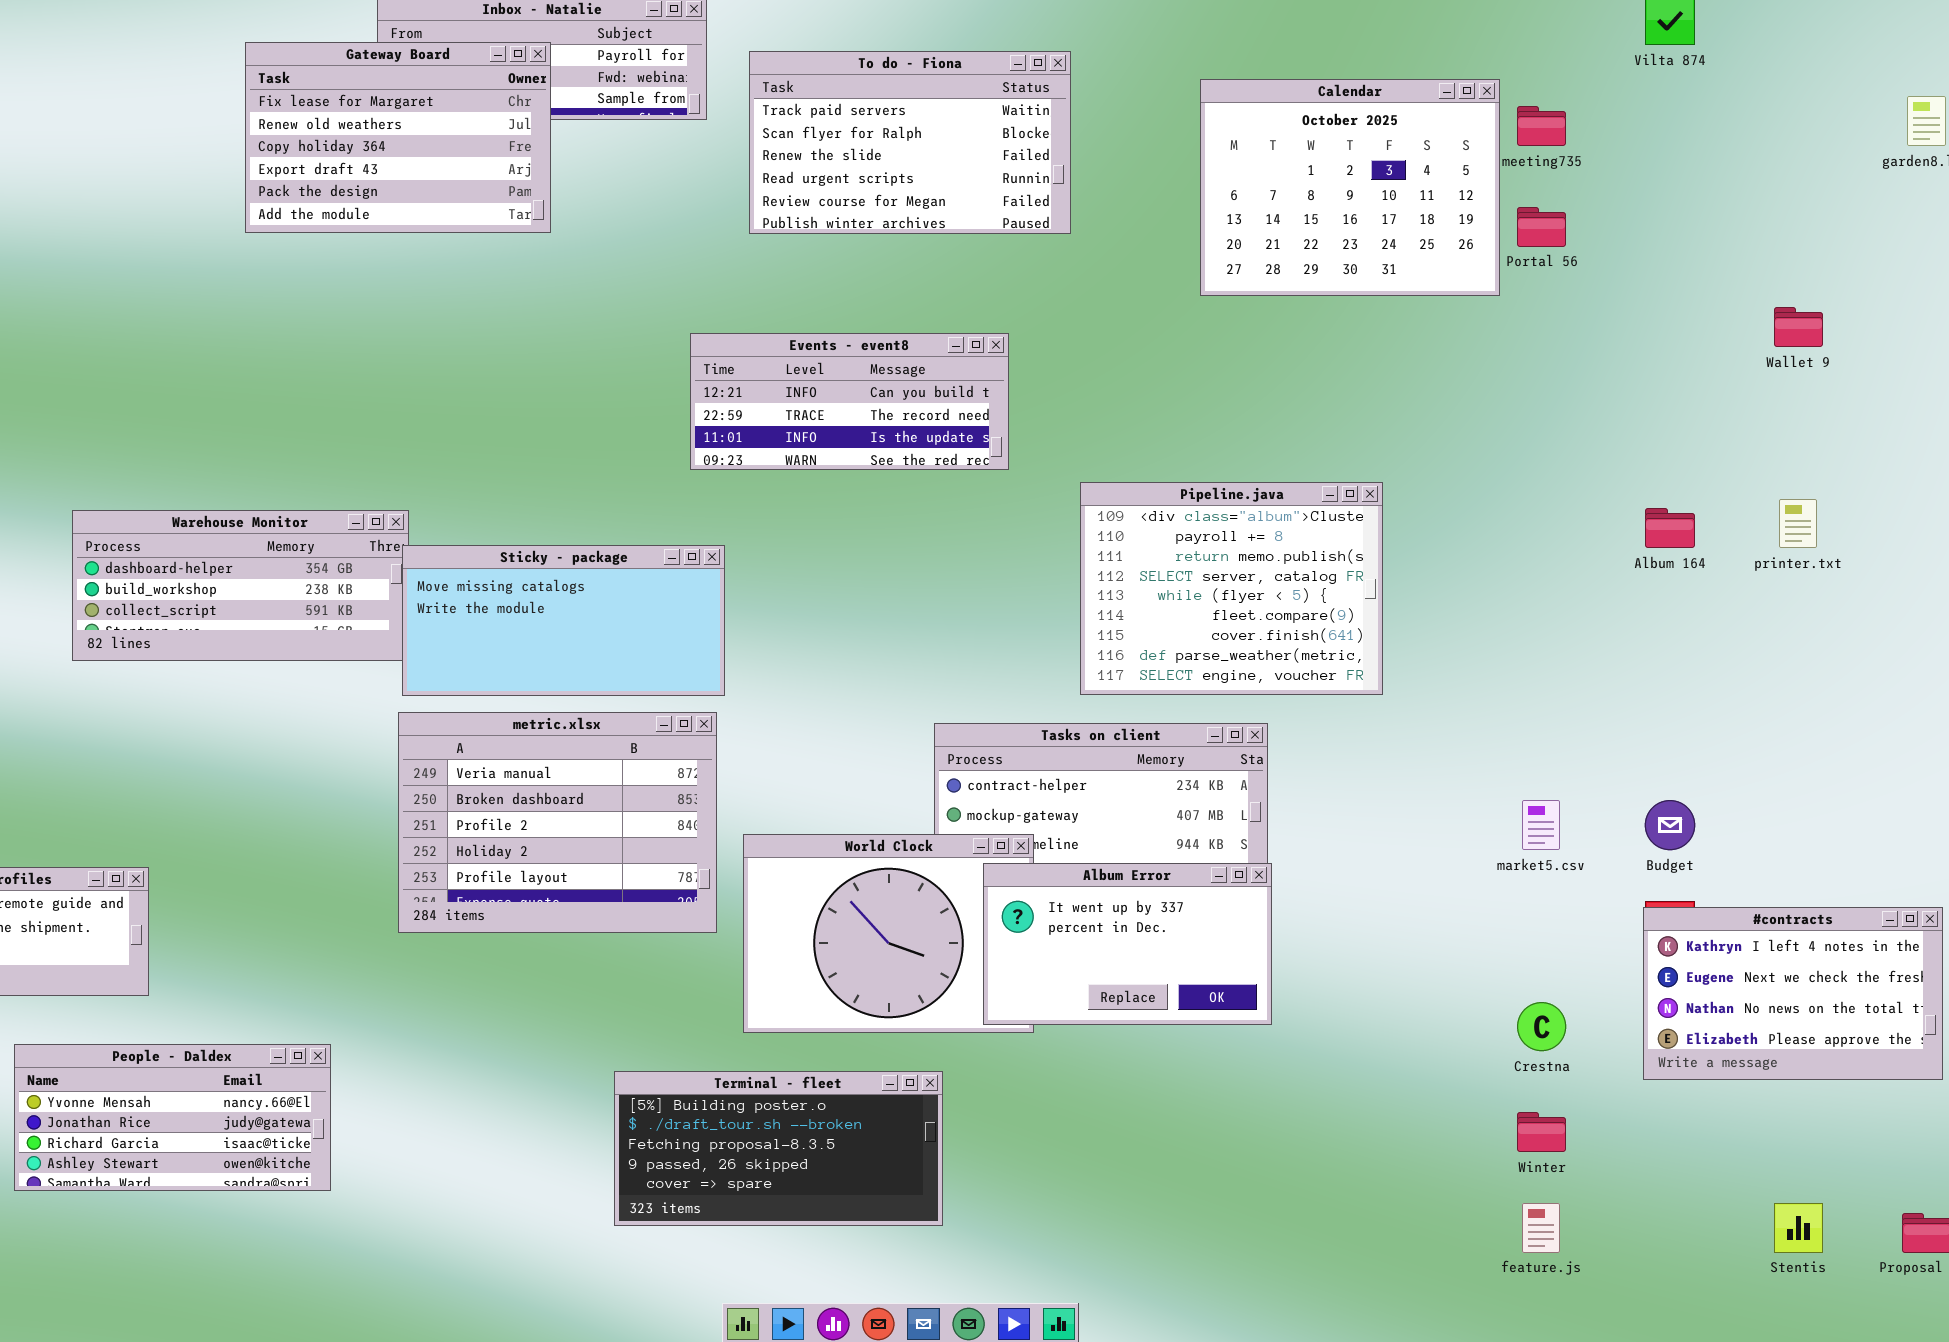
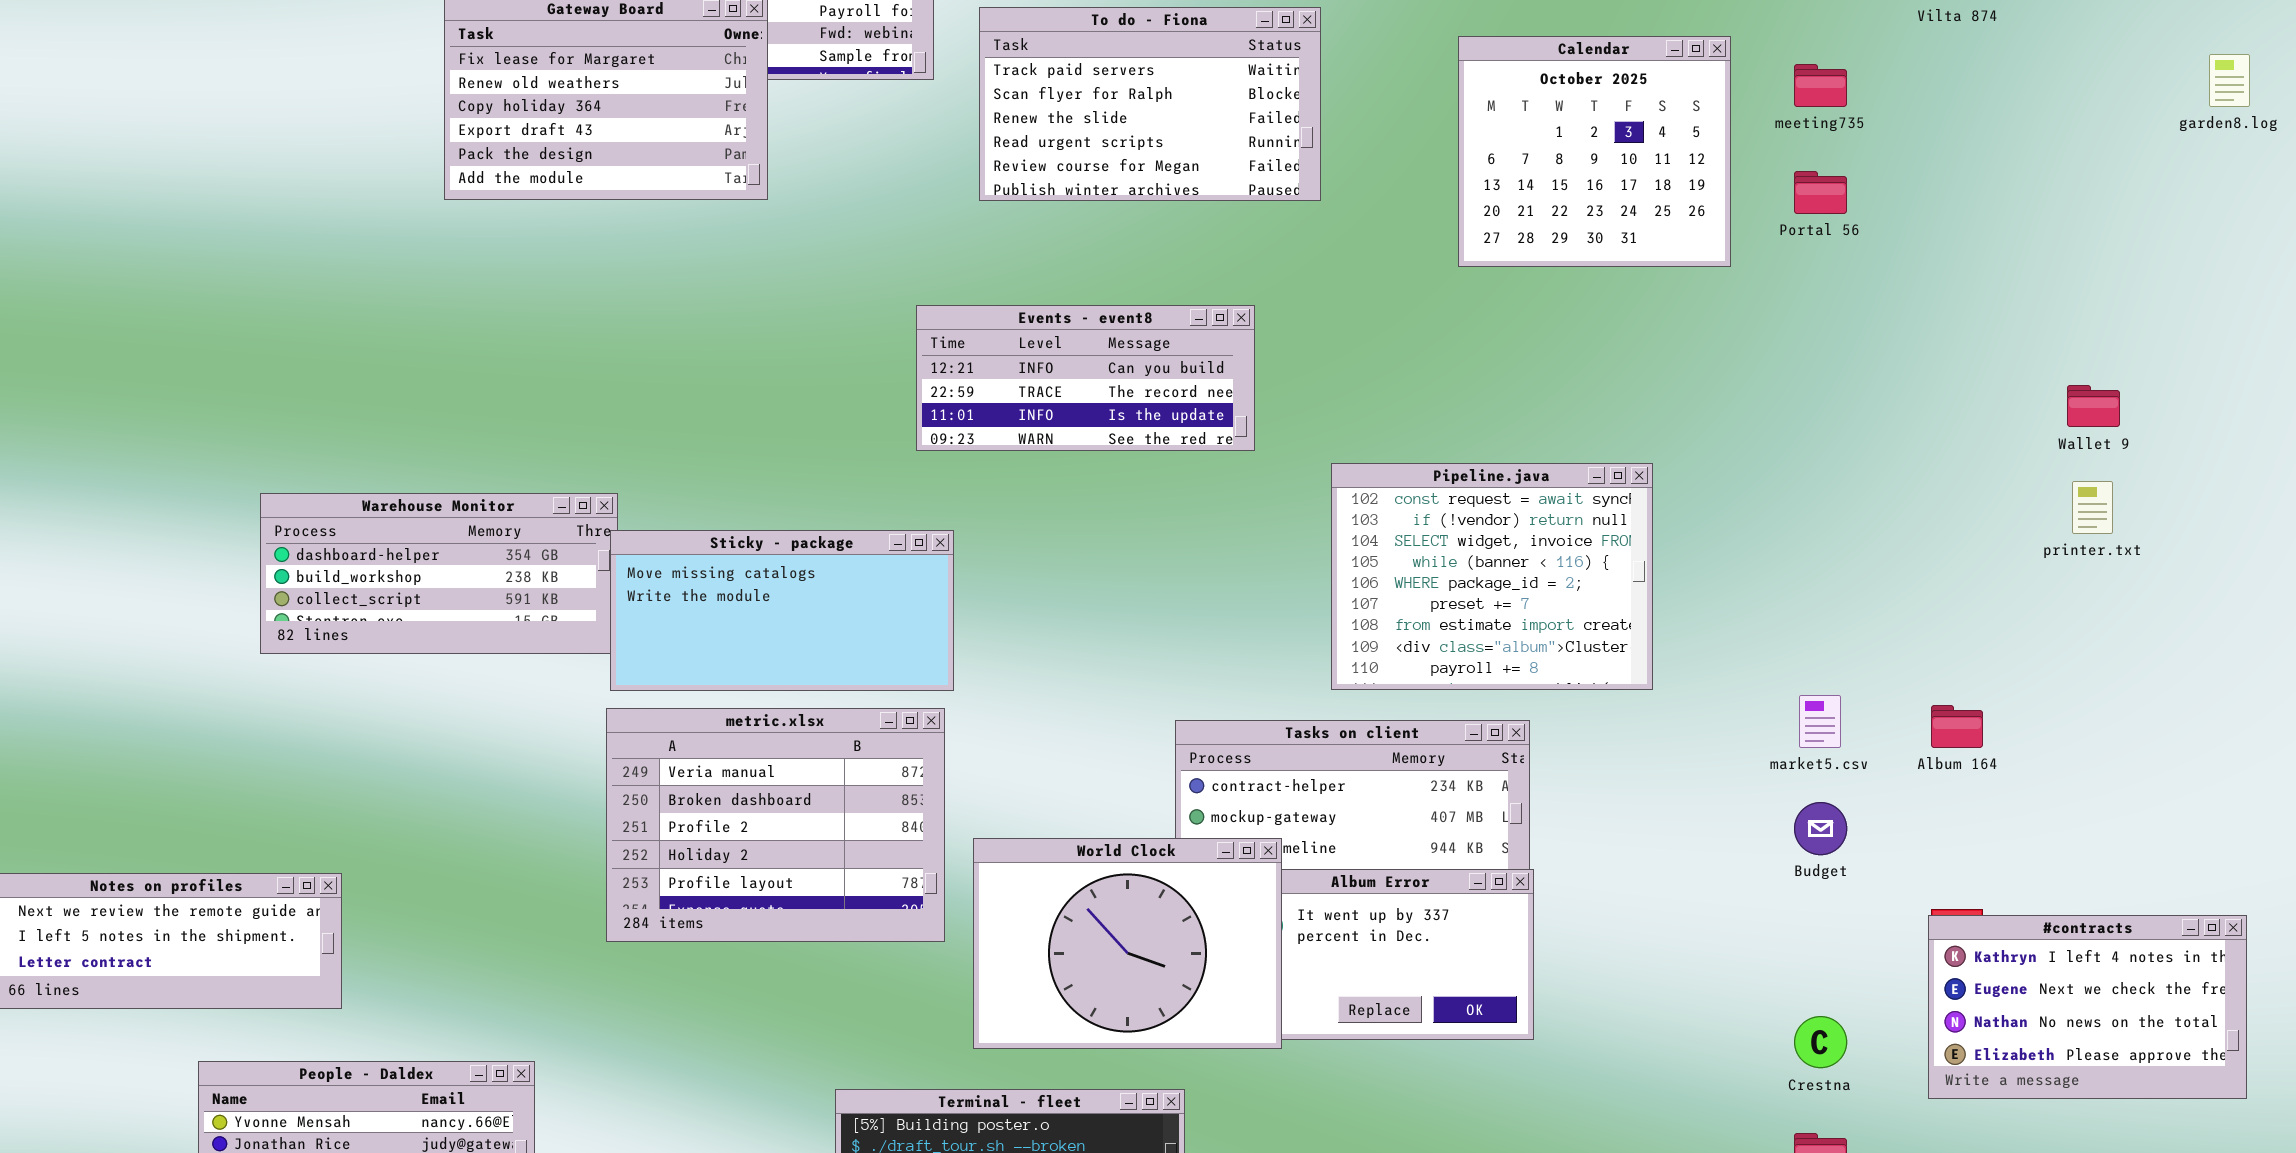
Calendar: [1200,79,1500,296] -> [1458,36,1731,267], resized
Wallet 9: [1774,307,1823,347] -> [2067,385,2120,427], moved
Pipeline.java: [1080,482,1383,695] -> [1331,463,1653,690], scrolled up 7 rows
Album 164: [1645,508,1695,548] -> [1931,705,1983,748], moved
market5.csv: [1522,800,1560,850] -> [1799,695,1841,748], moved
Budget: [1645,800,1695,850] -> [1794,802,1847,855], moved
World Clock: [743,834,1034,1033] -> [973,838,1282,1049], raised

